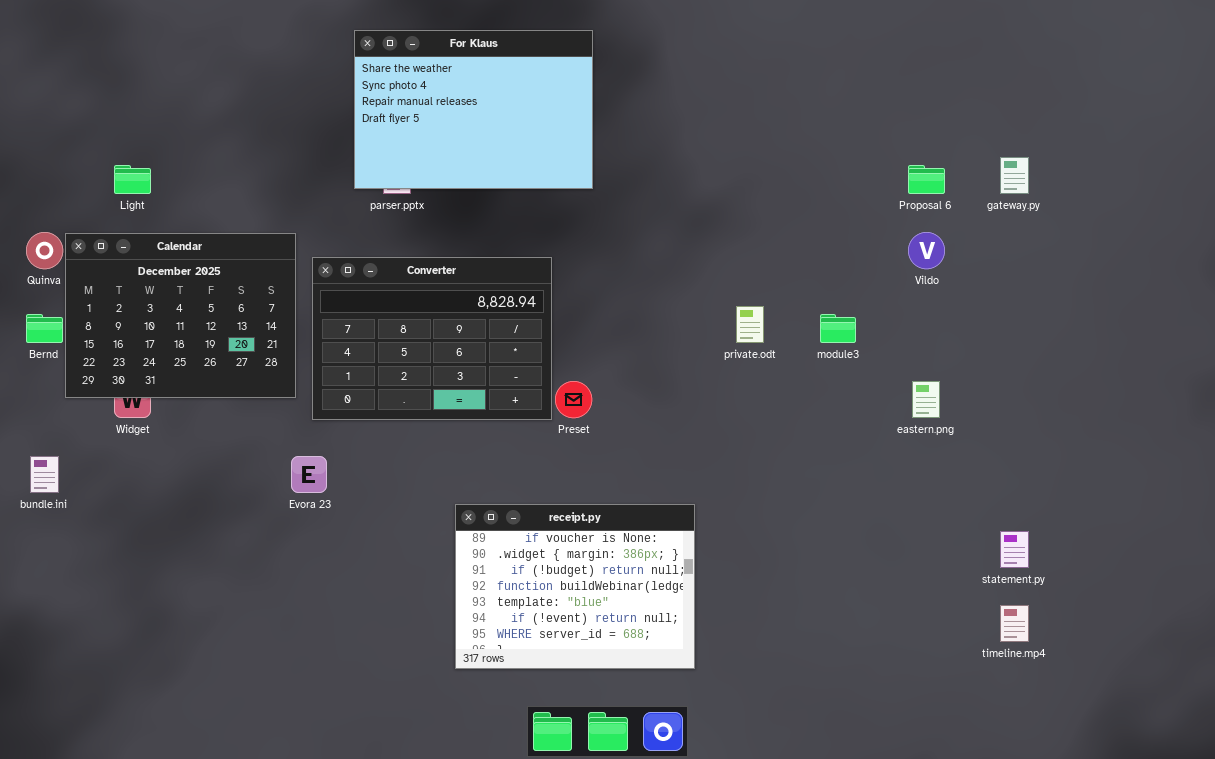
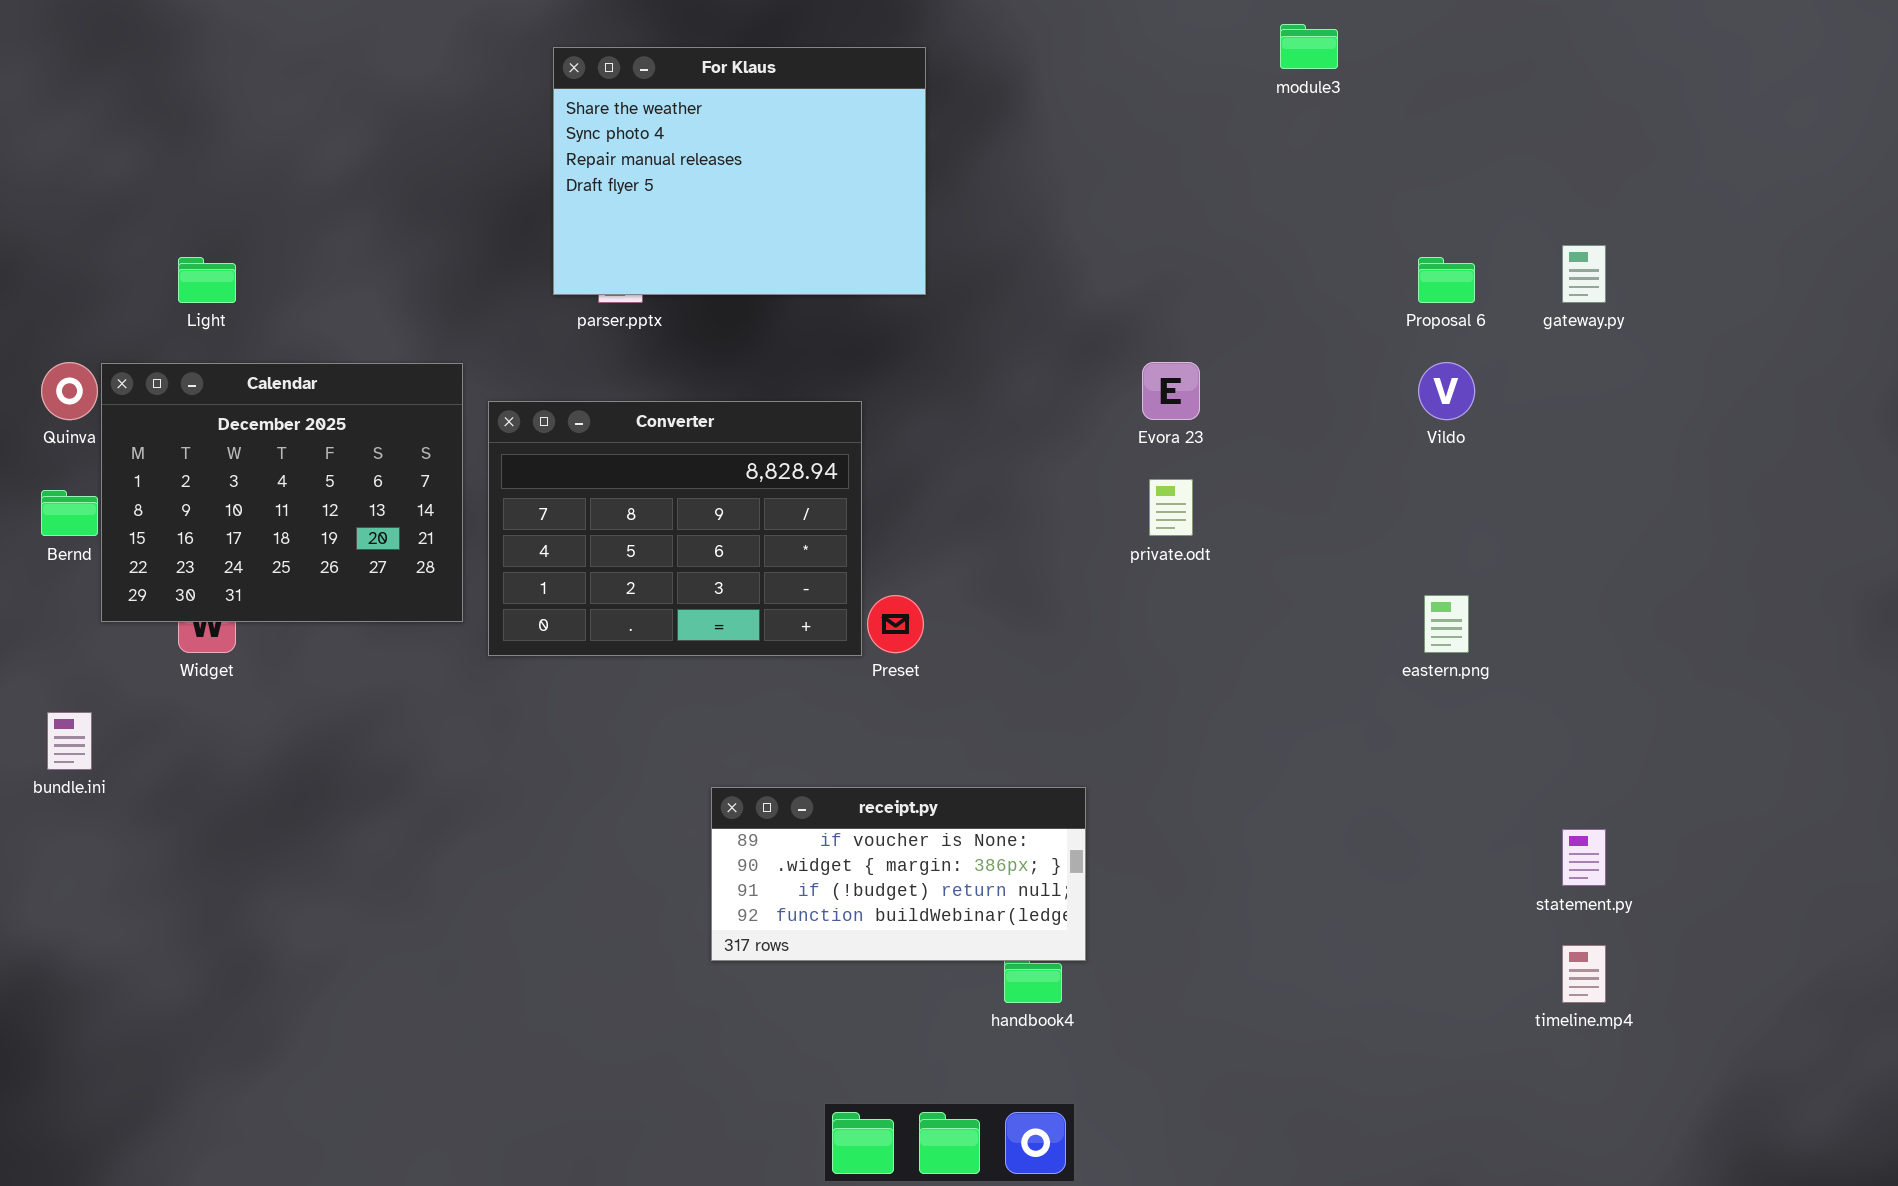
module3: [820,314,856,343] -> [1280,24,1338,69], moved
Evora 23: [291,456,327,493] -> [1142,362,1200,420], moved
receipt.py: [455,504,695,669] -> [711,787,1086,961], resized

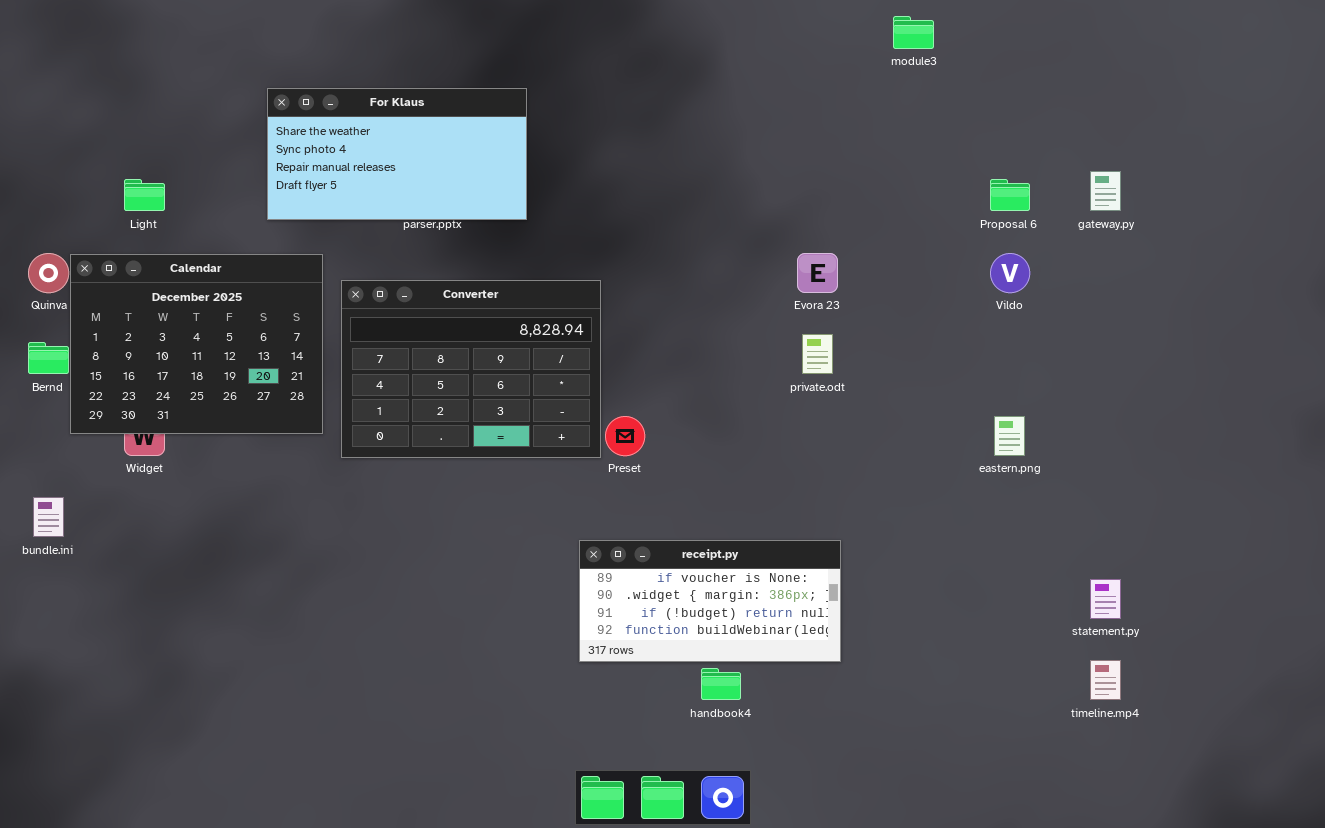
For Klaus: [553,47,926,295] -> [267,88,527,220], moved, resized
receipt.py: [711,787,1086,961] -> [579,540,841,662], moved

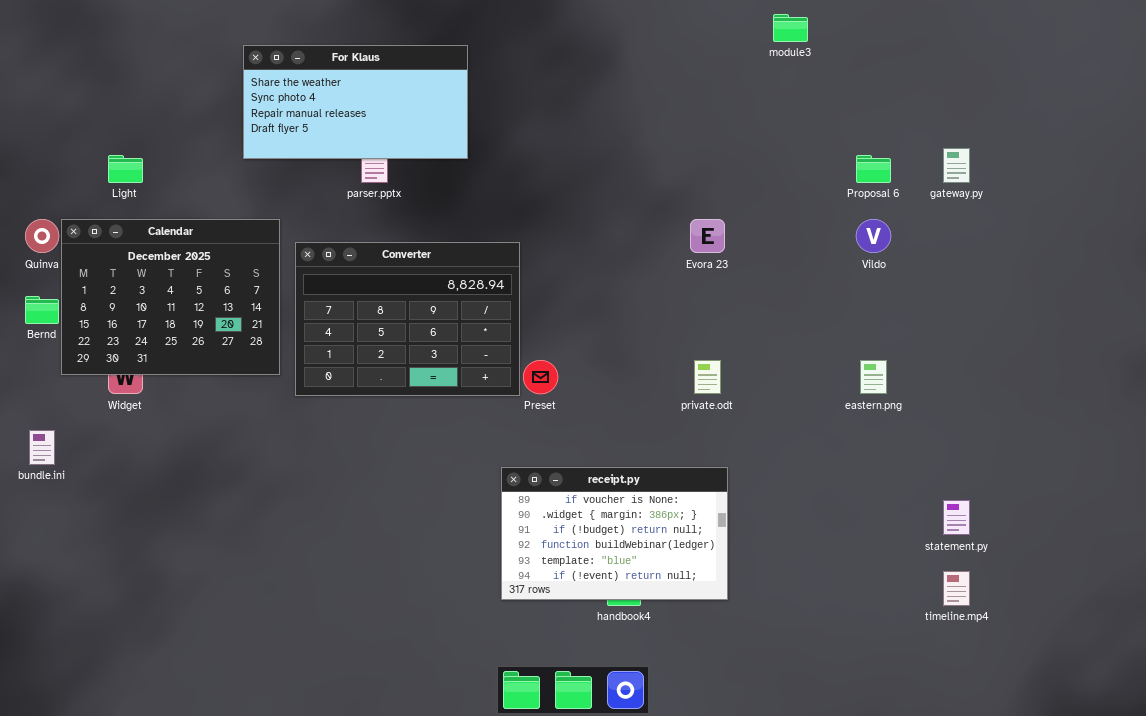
For Klaus: [267,88,527,220] -> [243,45,468,159], moved
private.odt: [802,334,833,374] -> [694,360,721,394], moved
receipt.py: [579,540,841,662] -> [501,467,728,600], resized

